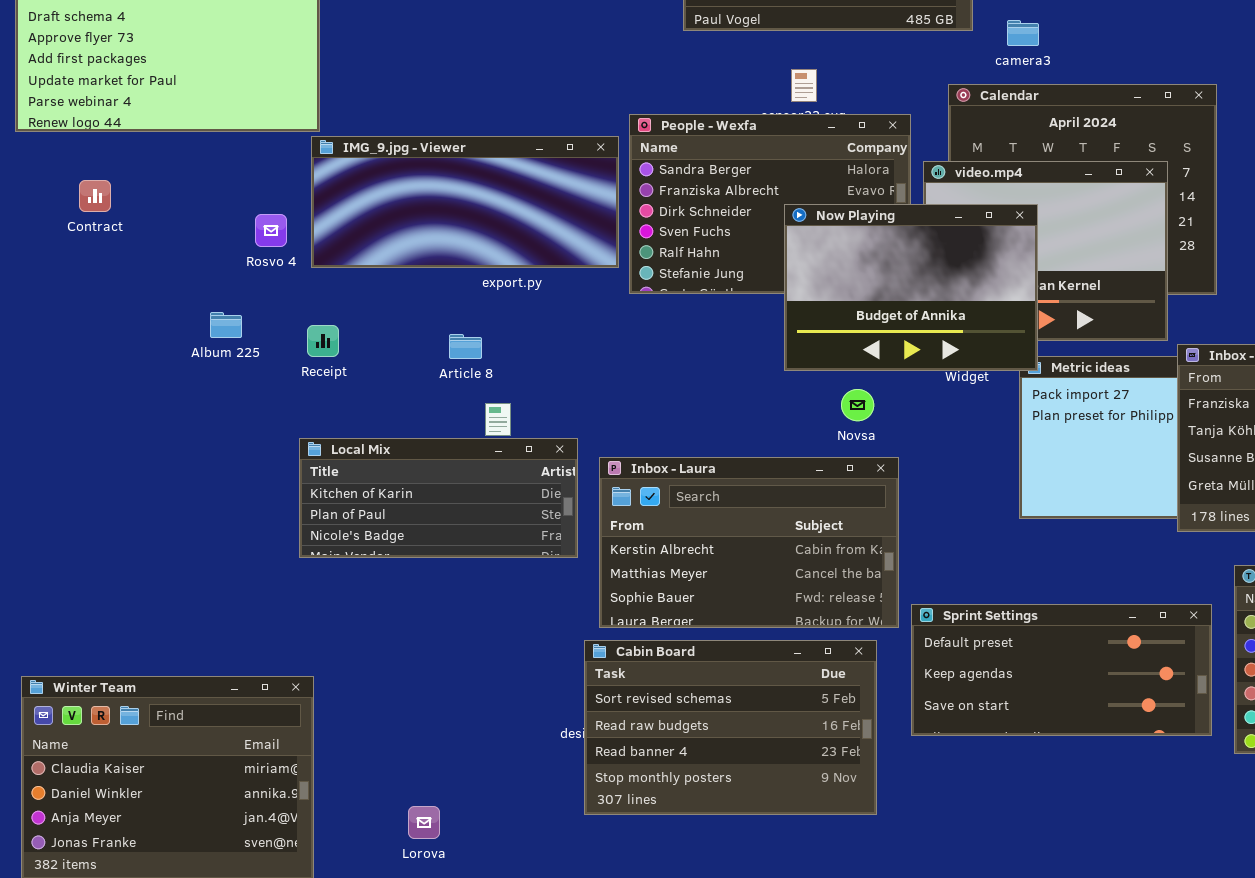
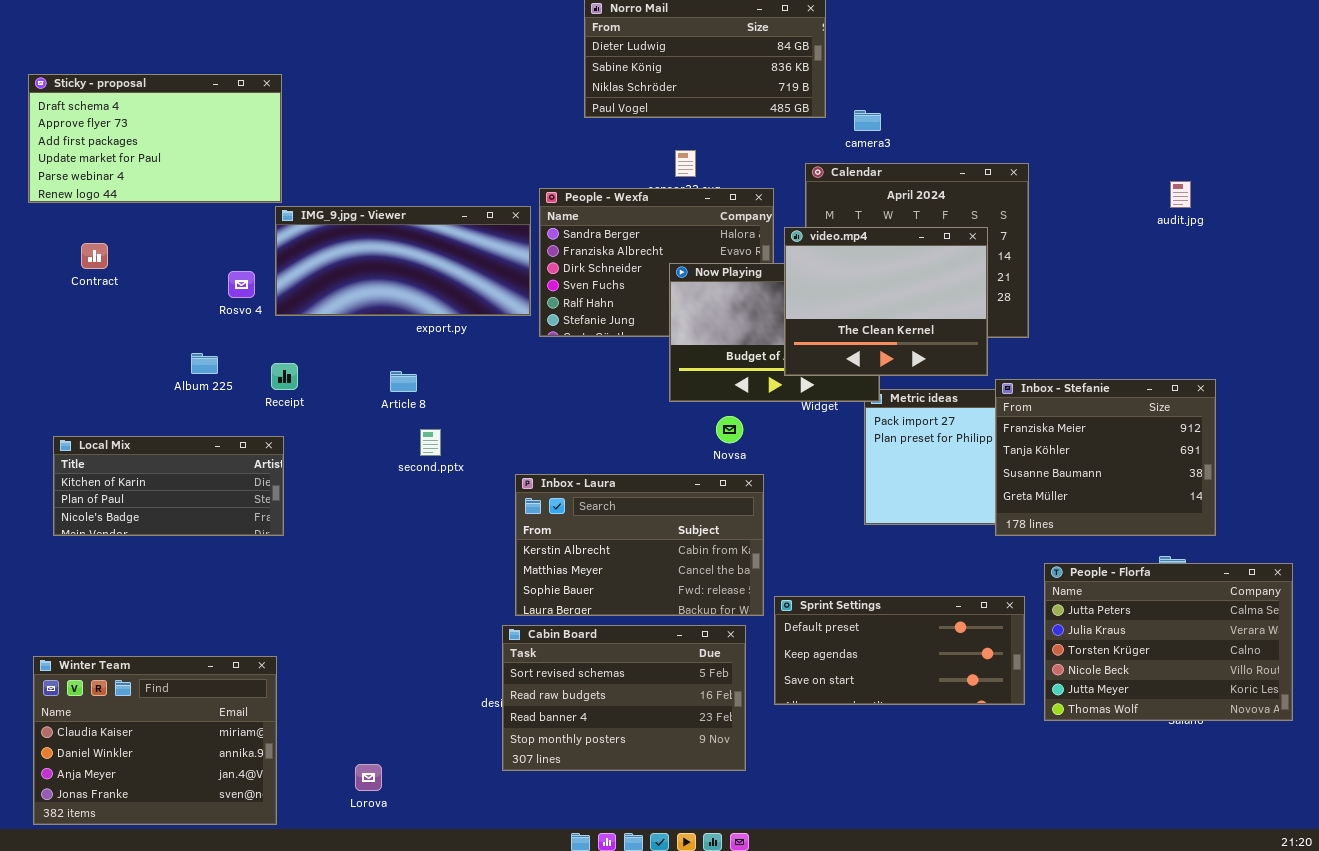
video.mp4: [923,161,1168,341] -> [784,227,988,376], raised
Local Mix: [299,438,578,558] -> [53,436,284,536], moved

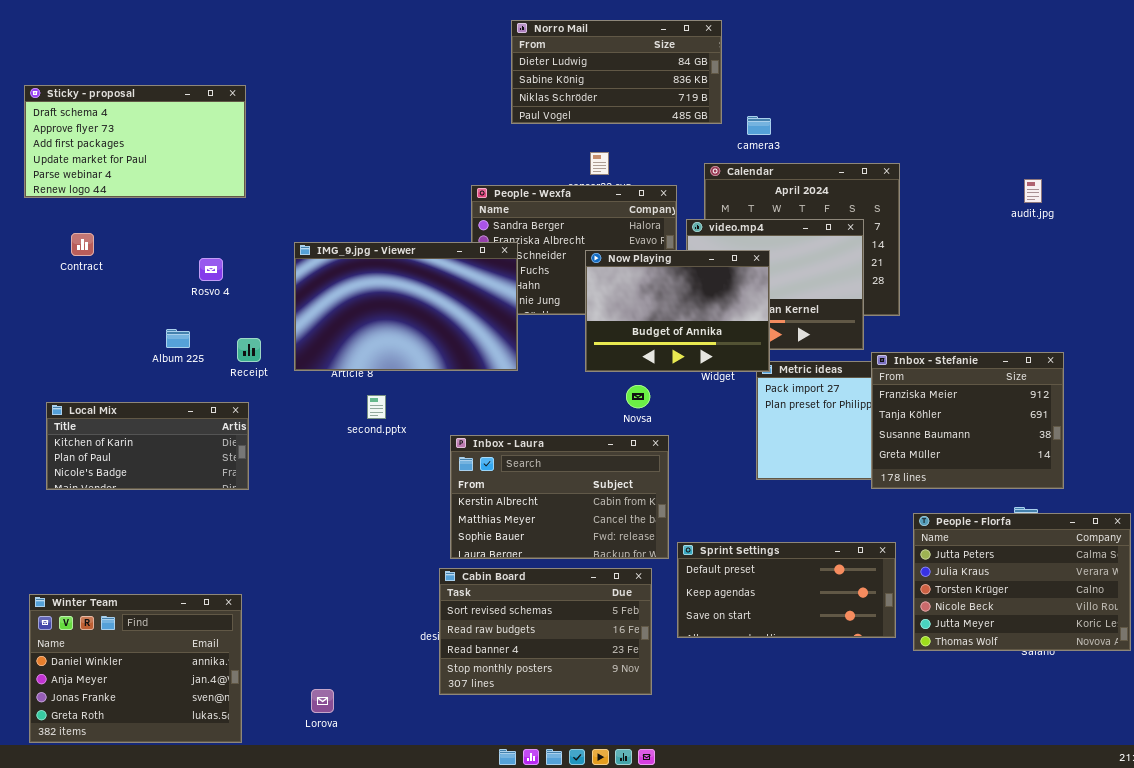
IMG_9.jpg - Viewer: [275,206,531,316] -> [294,242,518,371], moved, resized
Now Playing: [669,263,880,402] -> [585,250,770,372], raised
Winter Team: [33,656,277,825] -> [29,594,242,743], scrolled down 1 row

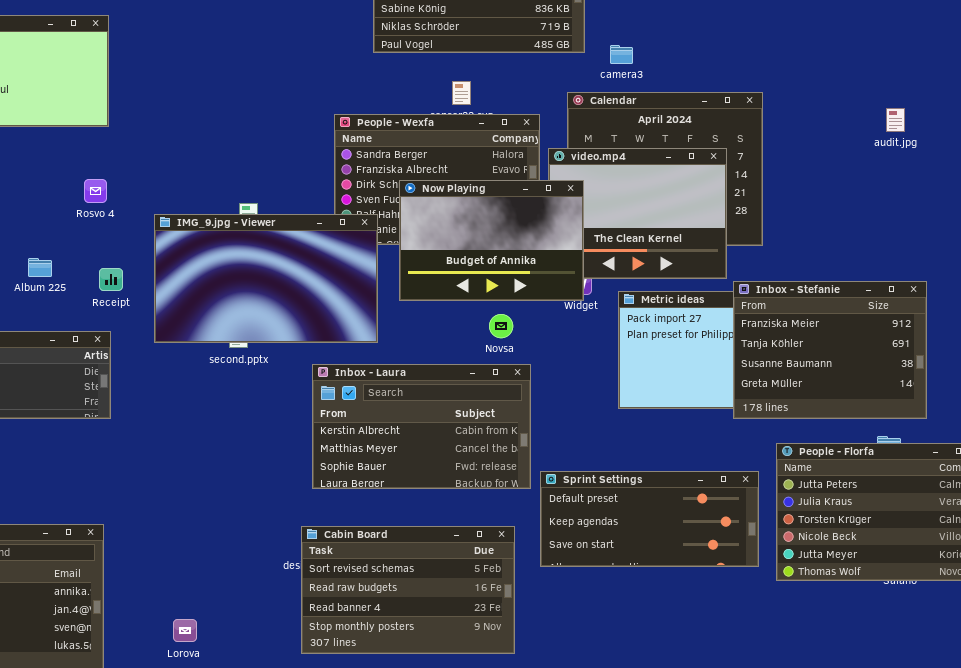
IMG_9.jpg - Viewer: [294,242,518,371] -> [154,214,378,343], moved
Now Playing: [585,250,770,372] -> [399,180,584,301], moved
Rosvo 4: [199,258,223,281] -> [84,179,107,203], moved
Cabin Board: [439,568,652,695] -> [301,526,515,654], moved

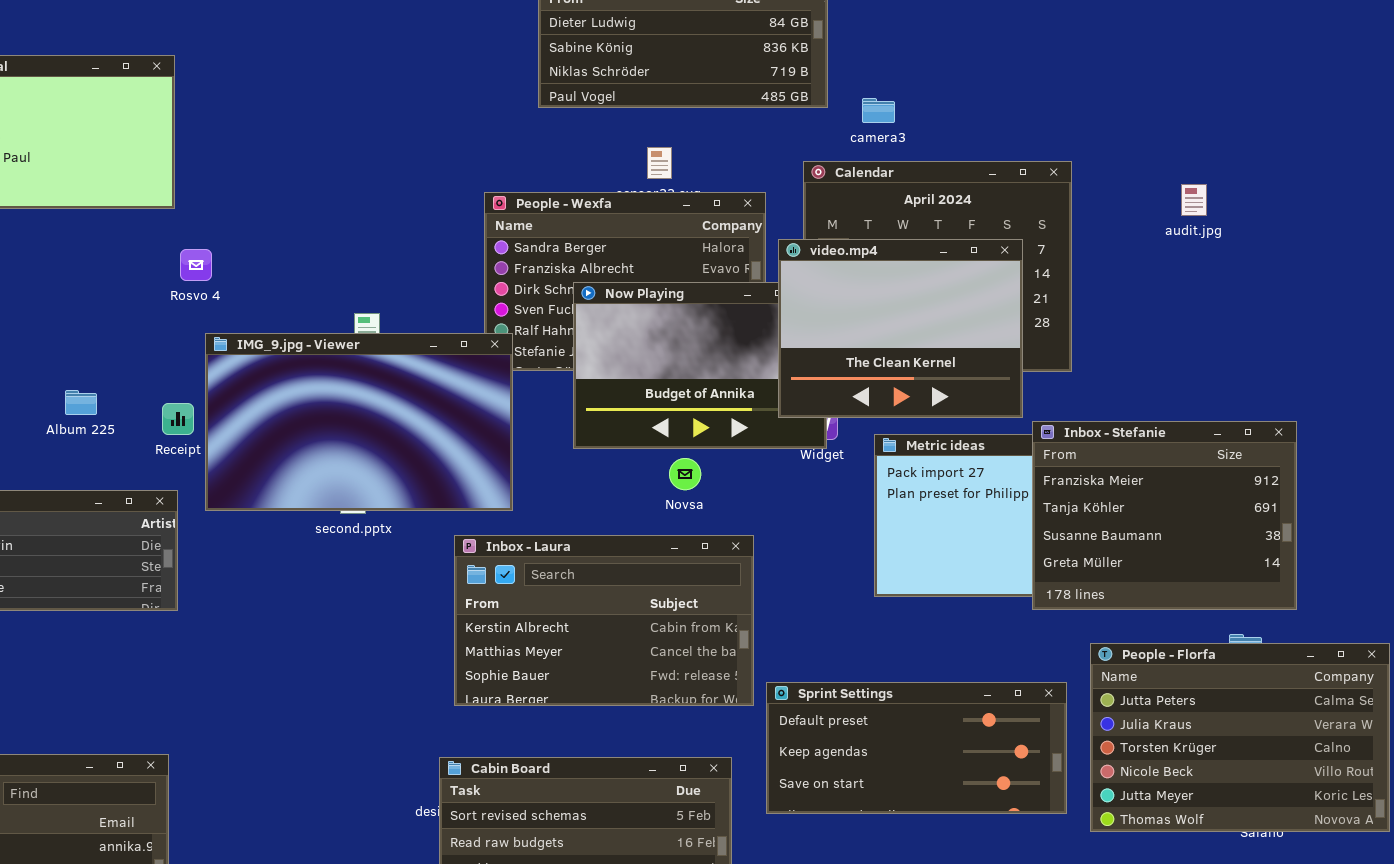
audit.jpg: [886,108,905,132] -> [1181,184,1207,216], moved
video.mp4: [548,148,727,279] -> [778,239,1023,418], raised
Rosvo 4: [84,179,107,203] -> [180,249,212,281], moved
IMG_9.jpg - Viewer: [154,214,378,343] -> [205,333,513,511], moved
Novsa: [489,314,513,338] -> [669,458,701,490], moved

